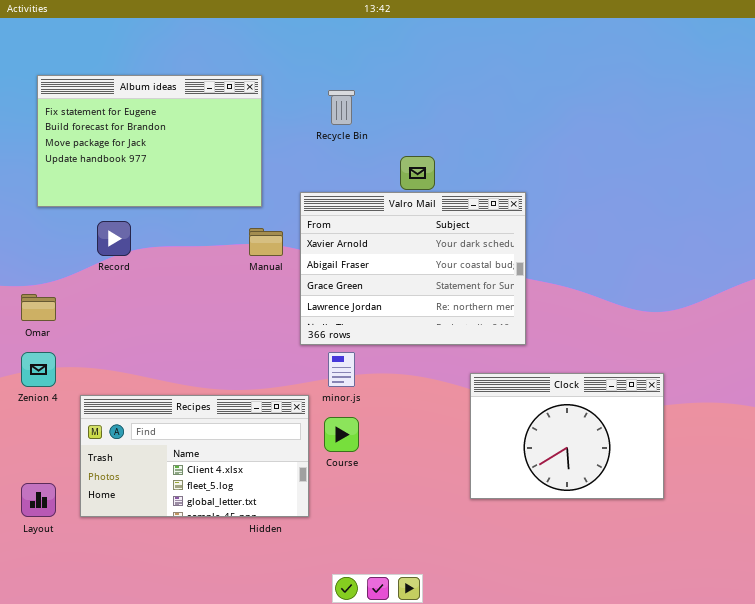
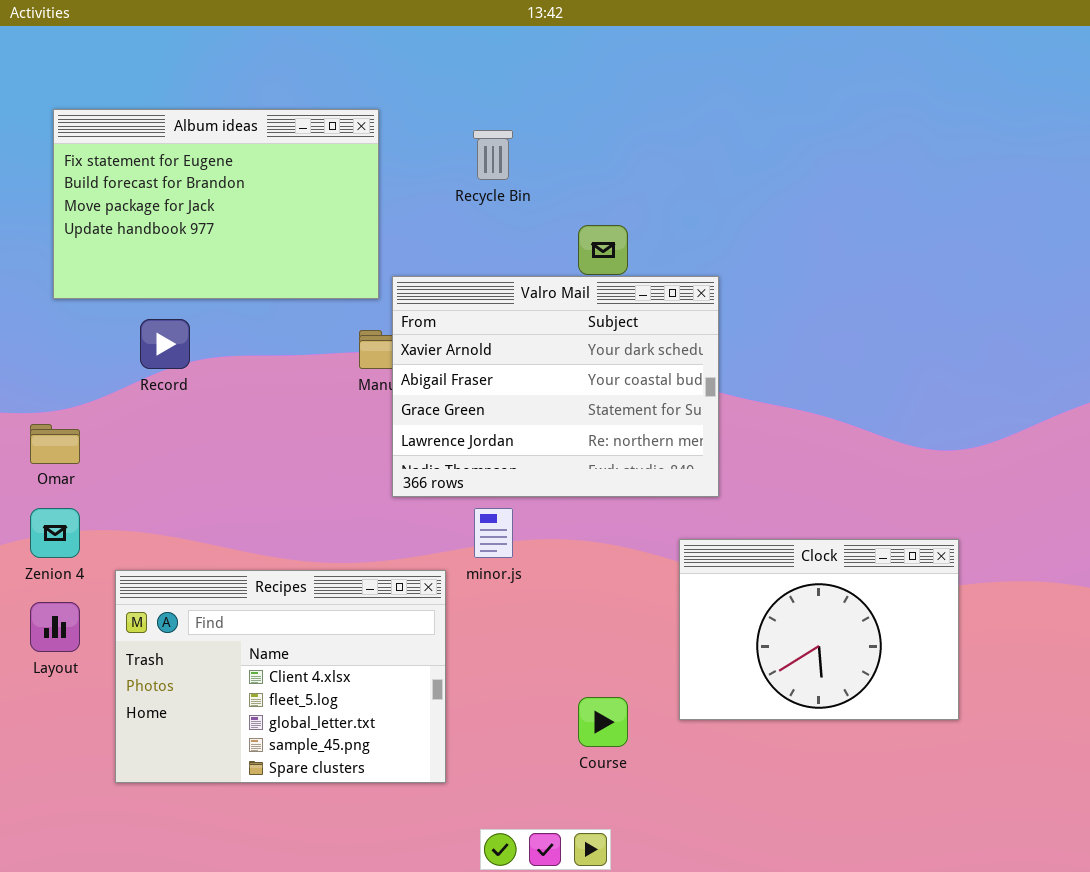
Valro Mail: [300,192,526,345] -> [392,276,719,497], moved
Recipes: [80,395,309,517] -> [115,570,446,783], resized
Course: [324,417,359,452] -> [578,697,628,747], moved
Layout: [21,483,56,517] -> [30,602,80,652], moved

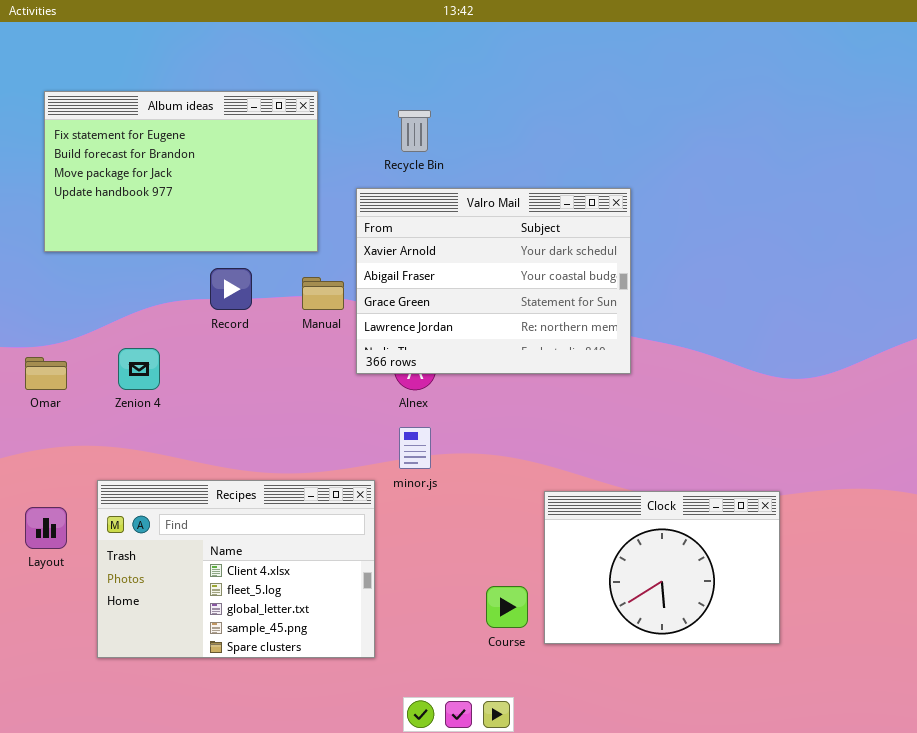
Valro Mail: [392,276,719,497] -> [356,188,631,374], moved
Record: [140,319,190,369] -> [210,268,252,310], moved
Zenion 4: [30,508,80,558] -> [118,348,160,390], moved
Clock: [679,539,959,720] -> [544,491,780,644], moved

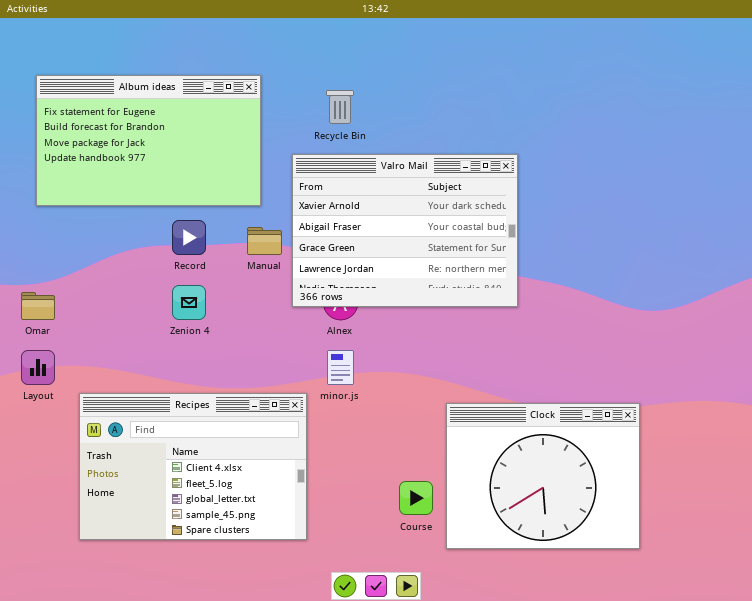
Zenion 4: [118,348,160,390] -> [172,285,206,320], moved
Clock: [544,491,780,644] -> [446,403,640,549], resized
Layout: [25,507,67,549] -> [21,350,55,385], moved

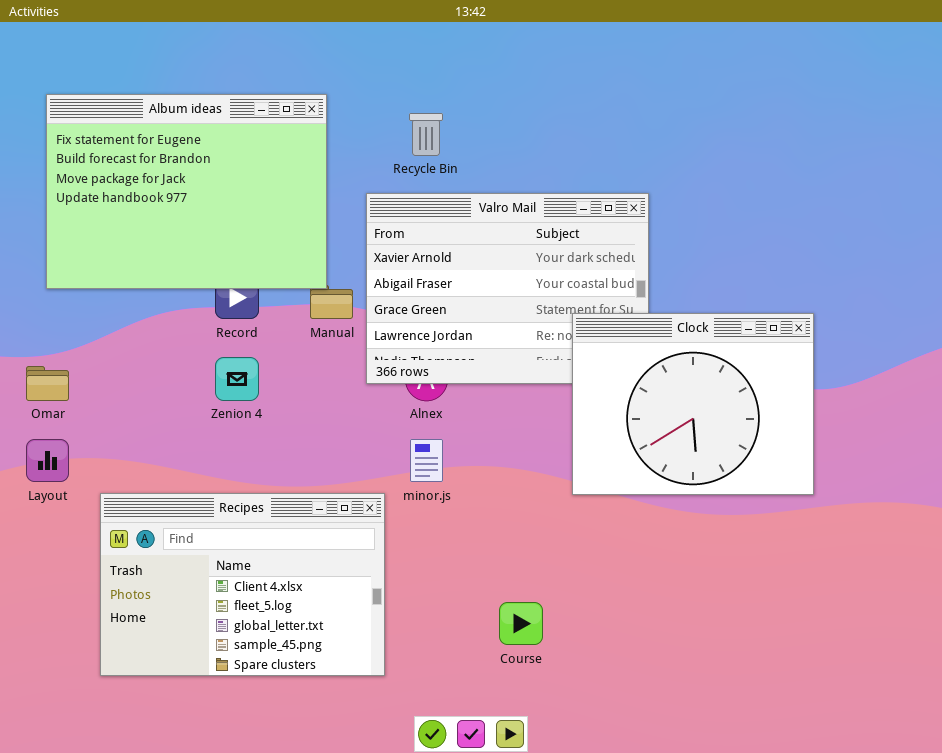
Album ideas: [36,75,261,206] -> [46,94,327,289], resized
Clock: [446,403,640,549] -> [572,313,814,495], moved

